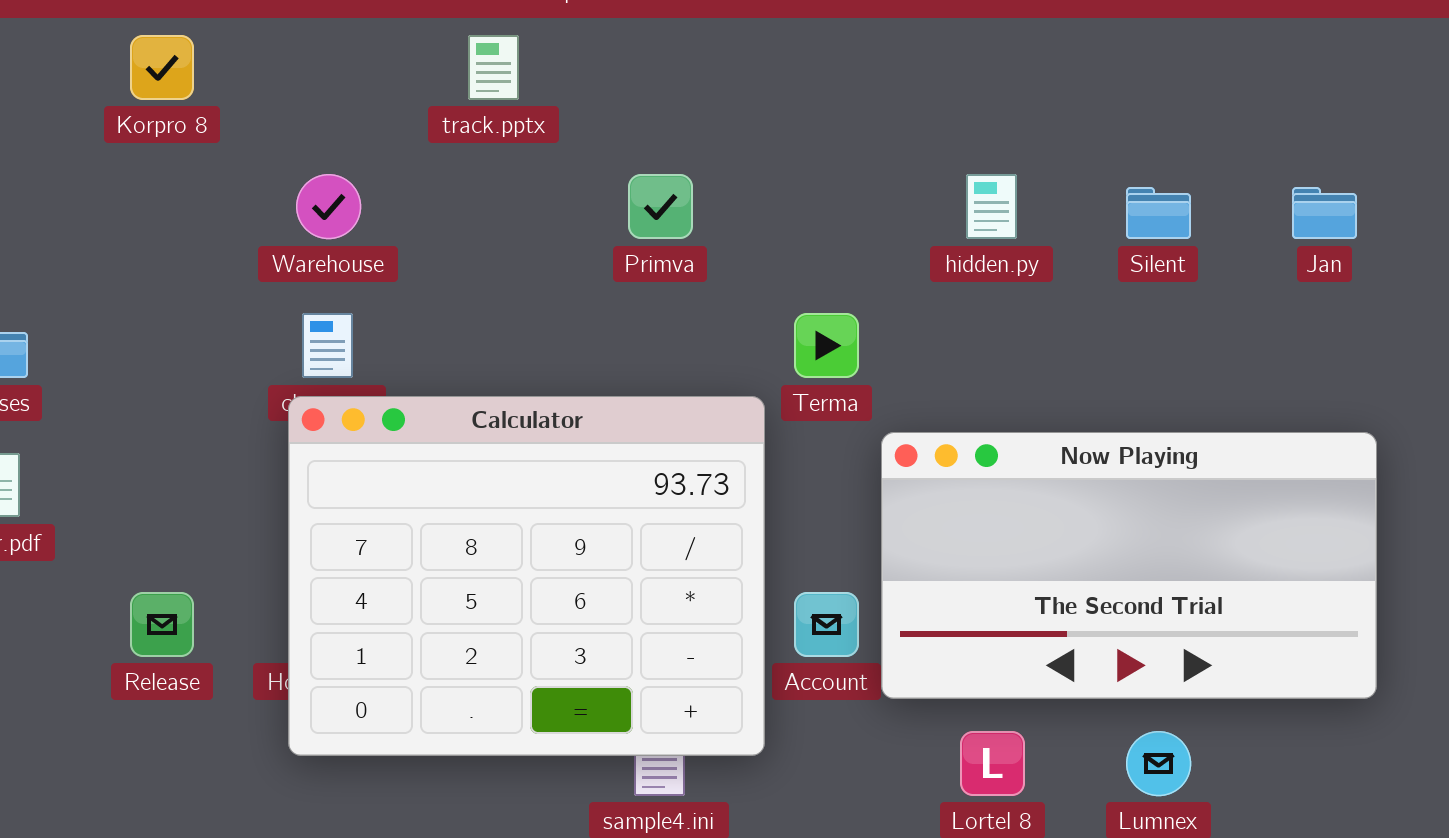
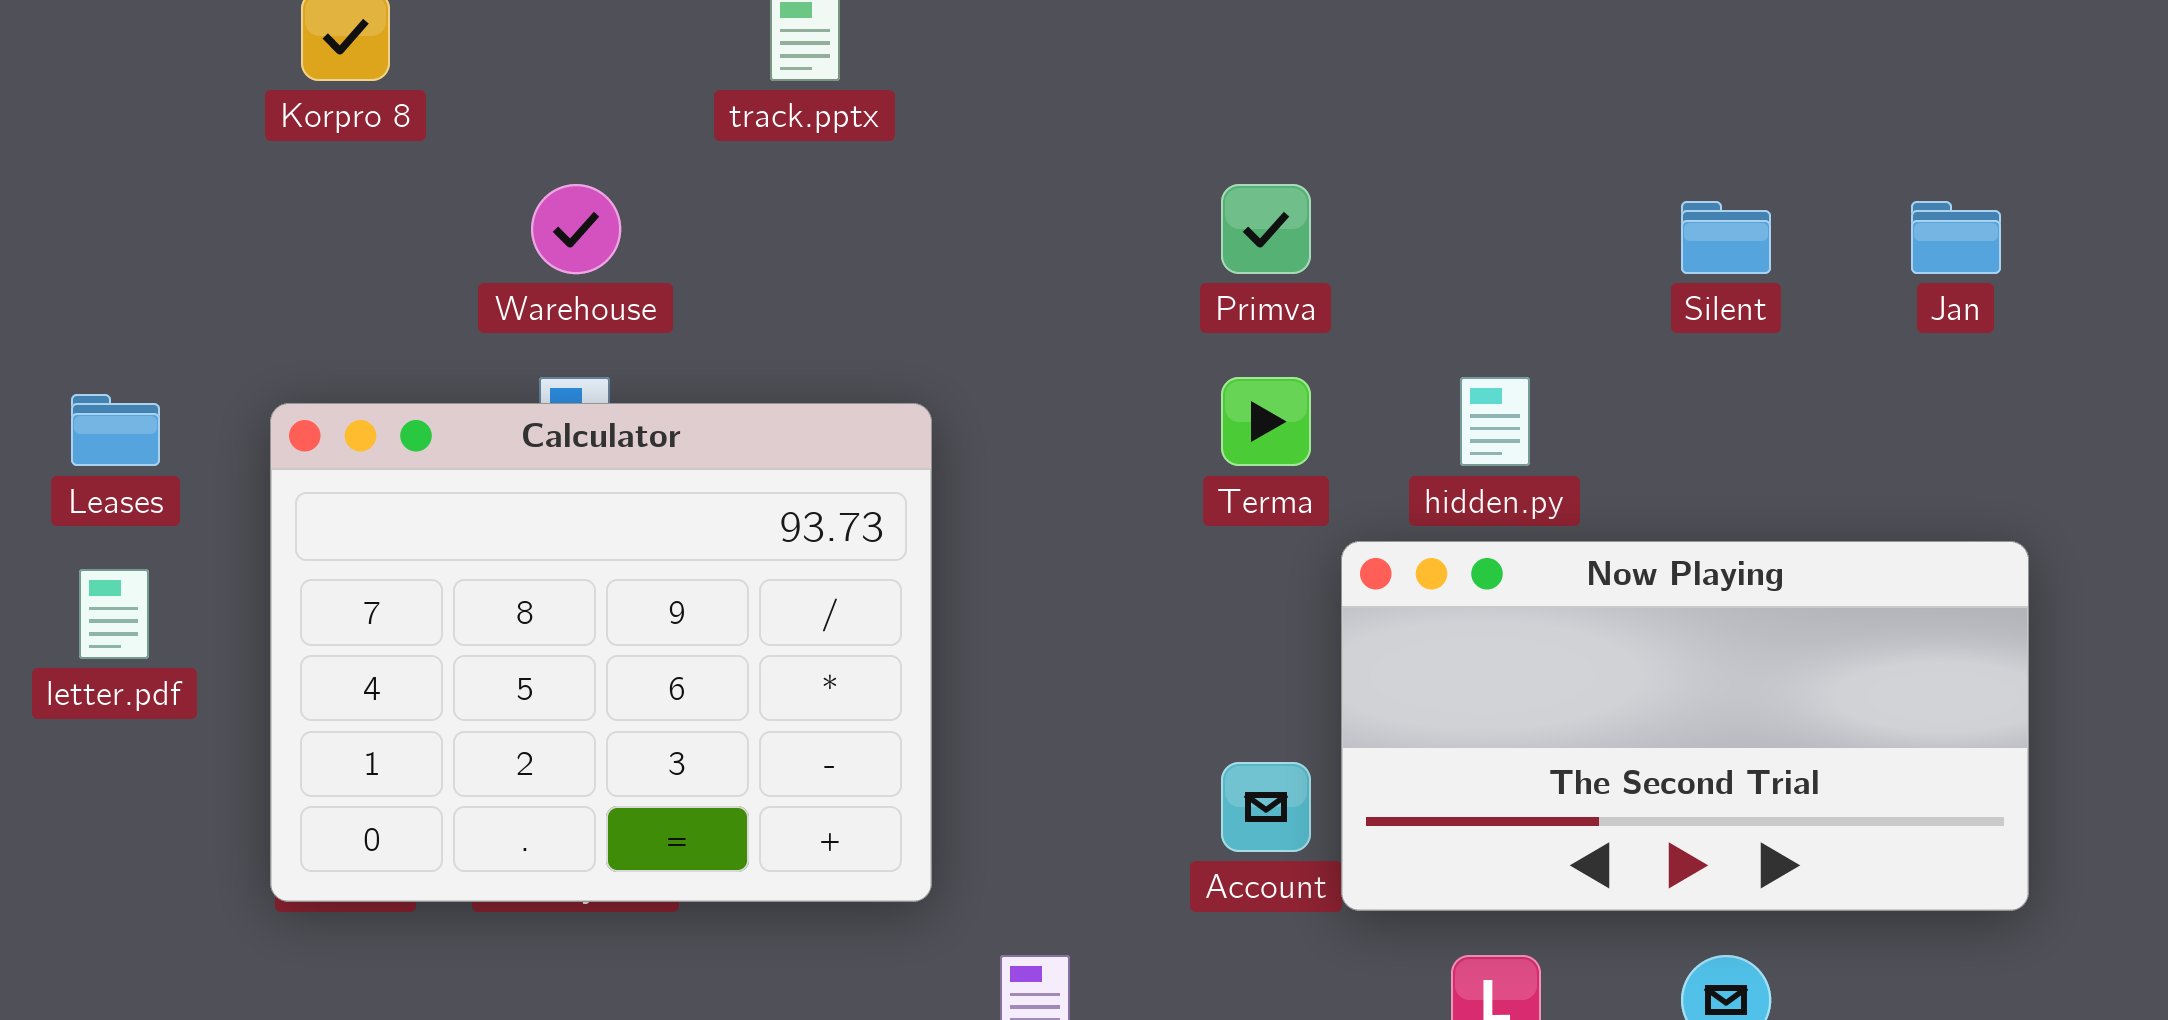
Primva: [628,174,693,239] -> [1221,184,1311,274], moved
hidden.py: [966,174,1017,239] -> [1460,377,1530,466], moved
Calculator: [288,396,765,756] -> [270,403,932,902], moved

